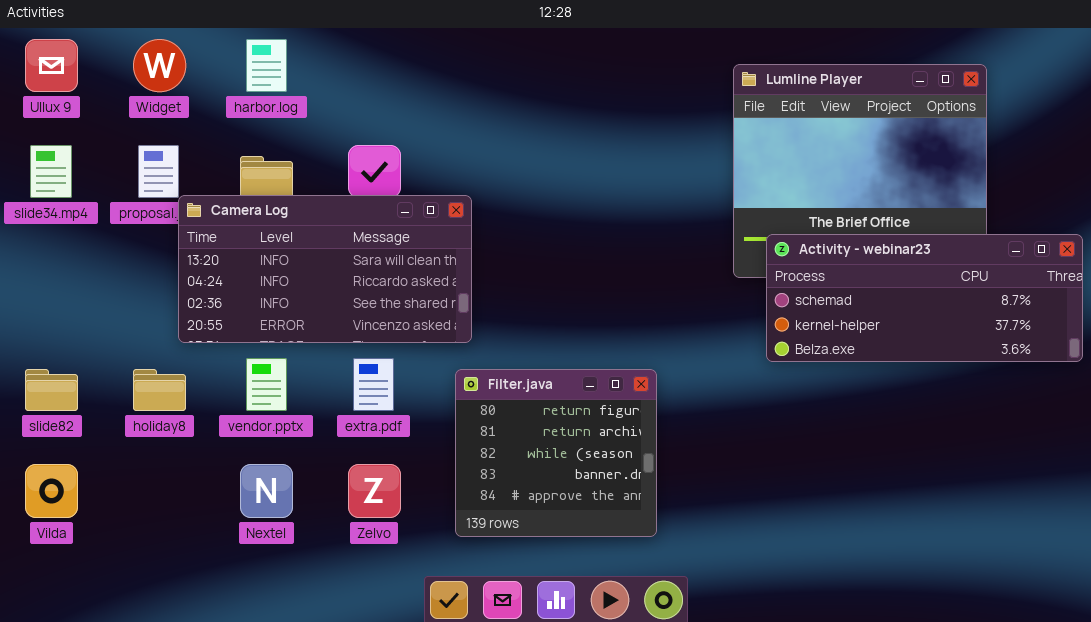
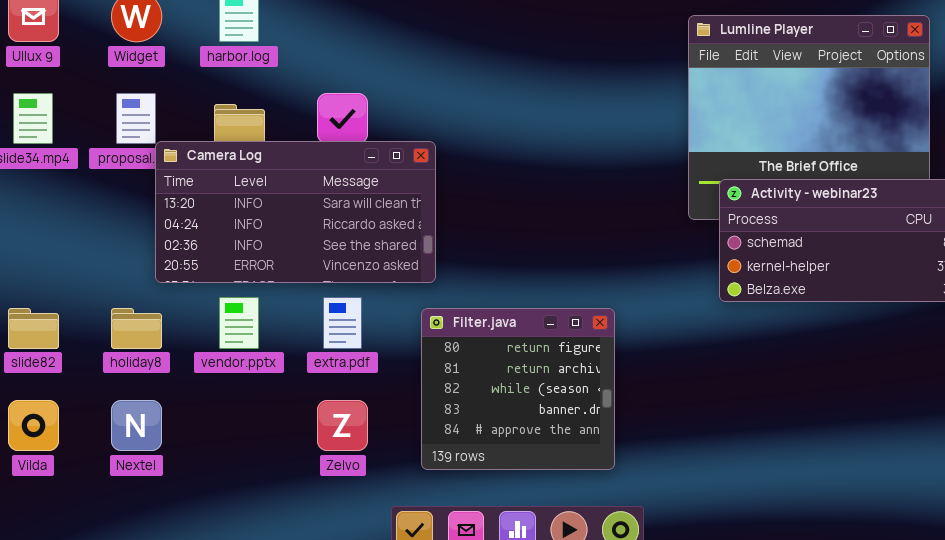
Nextel: [240,464,293,518] -> [111,400,162,451], moved

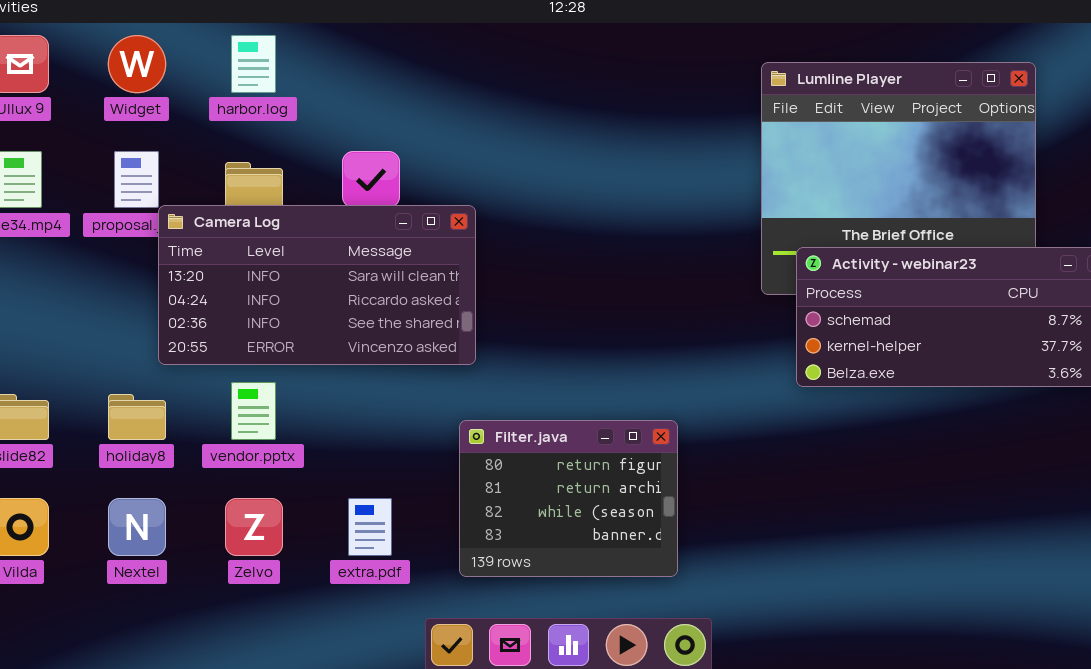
extra.pdf: [323,297,362,349] -> [348,498,392,556], moved
Filter.java: [421,308,615,470] -> [459,420,678,577], resized
Zelvo: [317,400,368,451] -> [225,498,283,556], moved

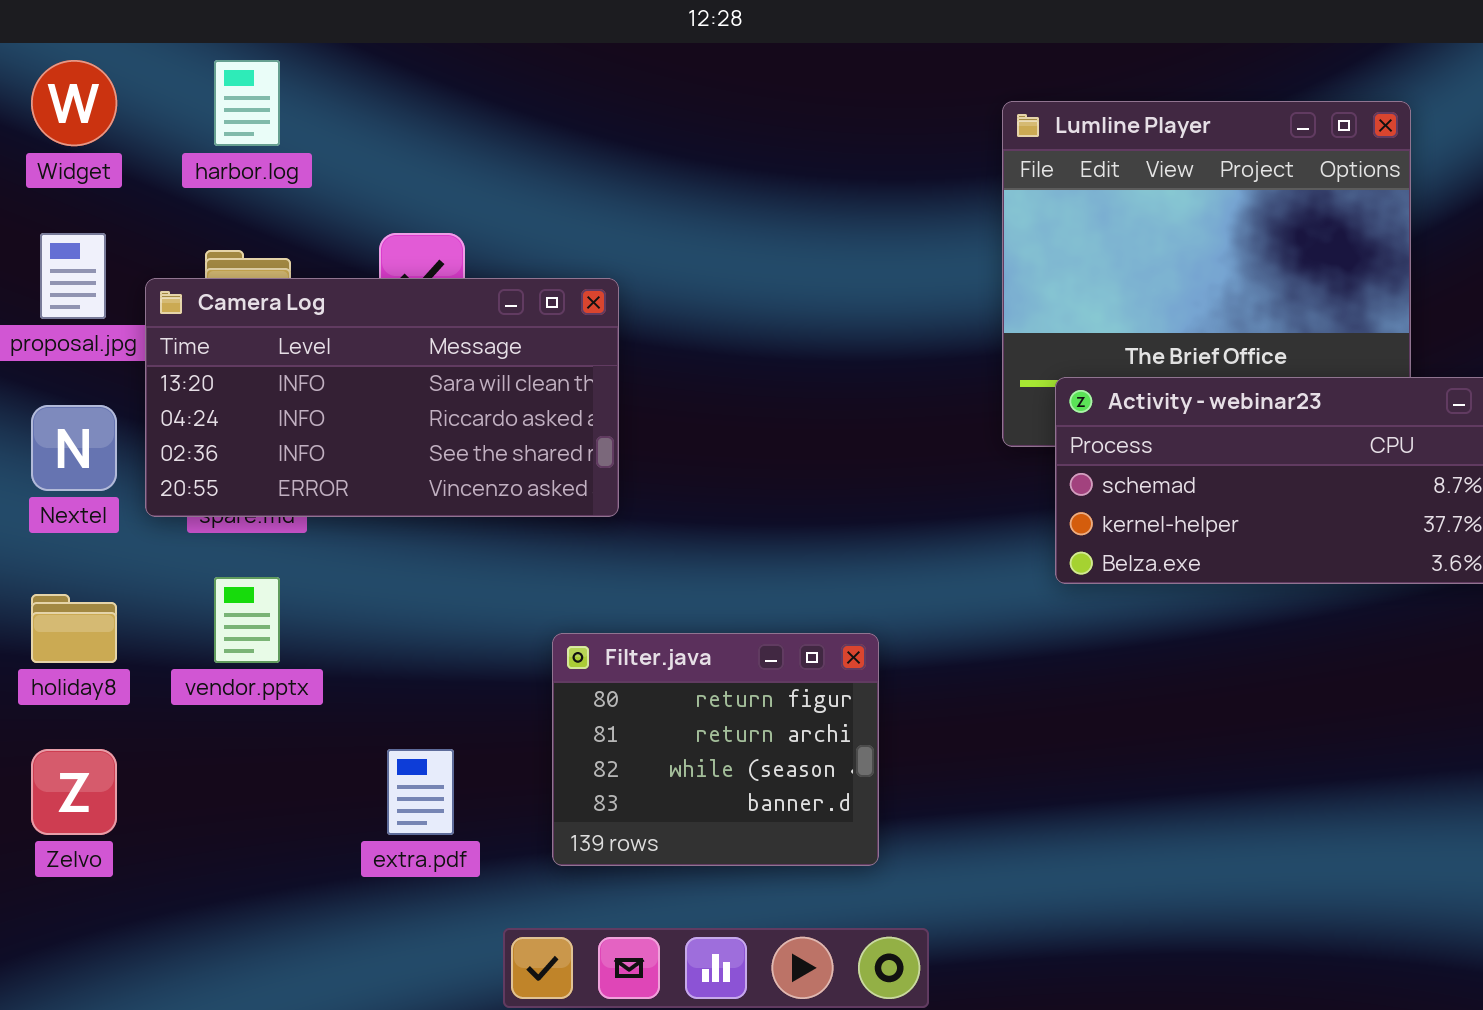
Camera Log: [158,205,476,365] -> [145,278,619,517], moved
Nextel: [108,498,166,556] -> [31,405,117,491], moved
Zelvo: [225,498,283,556] -> [31,749,117,835], moved

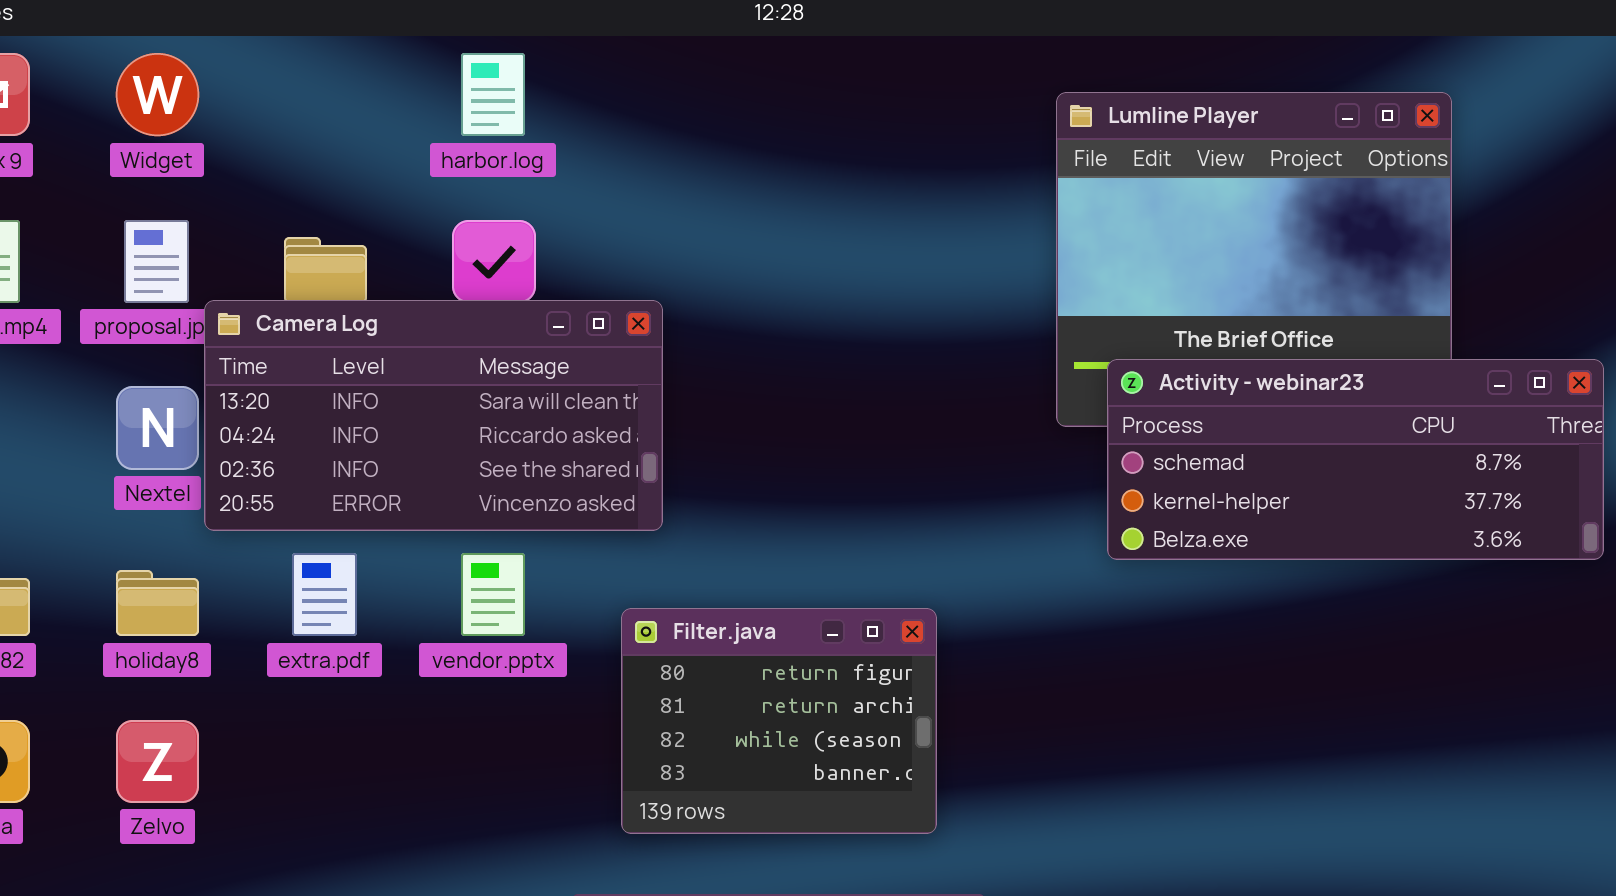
harbor.log: [214,60,280,146] -> [461,53,525,136], moved
Camera Log: [145,278,619,517] -> [204,300,663,531], moved
vendor.pptx: [214,577,280,663] -> [461,553,525,636], moved
extra.pdf: [387,749,454,835] -> [292,553,357,636], moved

